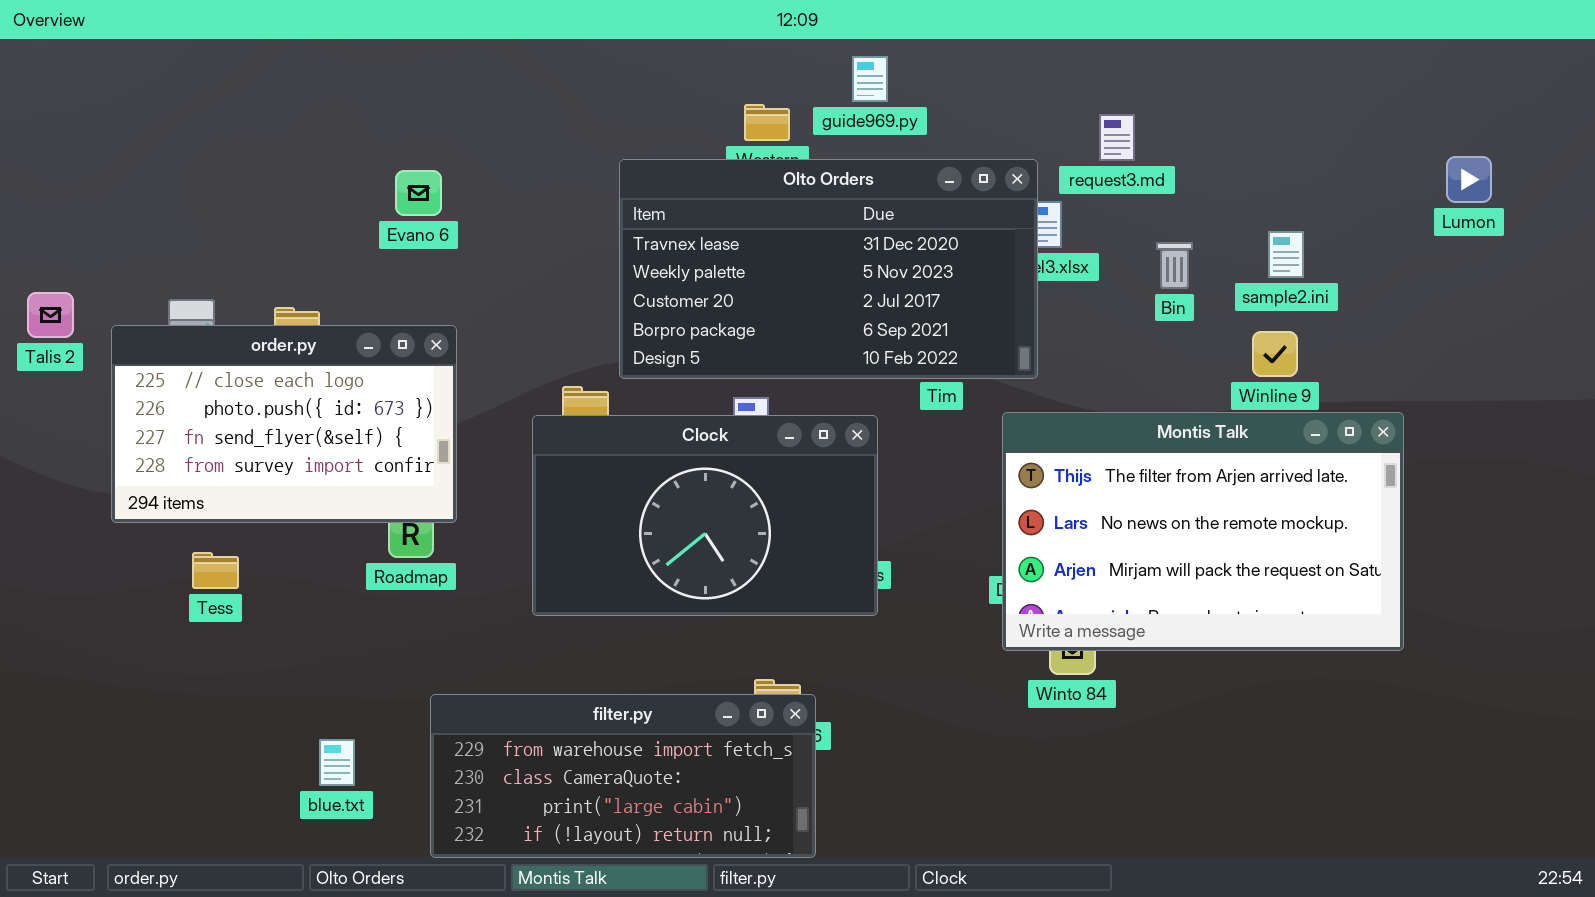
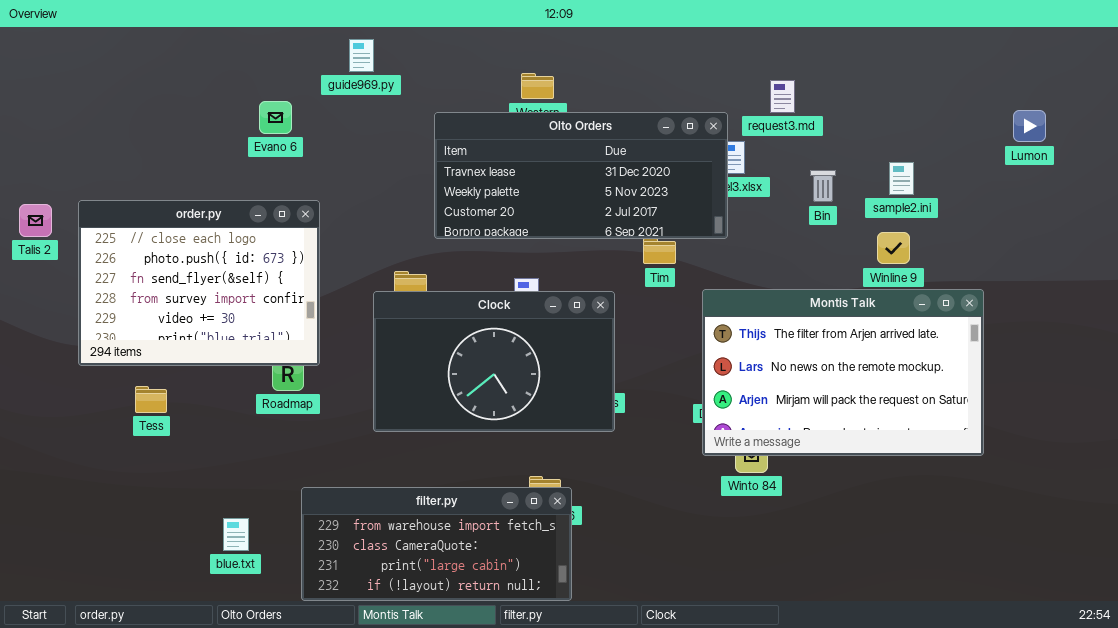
guide969.py: [852,56,888,102] -> [349,39,374,72], moved
Olto Orders: [619,159,1038,379] -> [434,112,728,239], resized
Evano 6: [395,170,442,216] -> [259,101,292,134], moved
order.py: [111,325,457,523] -> [78,200,320,366], resized

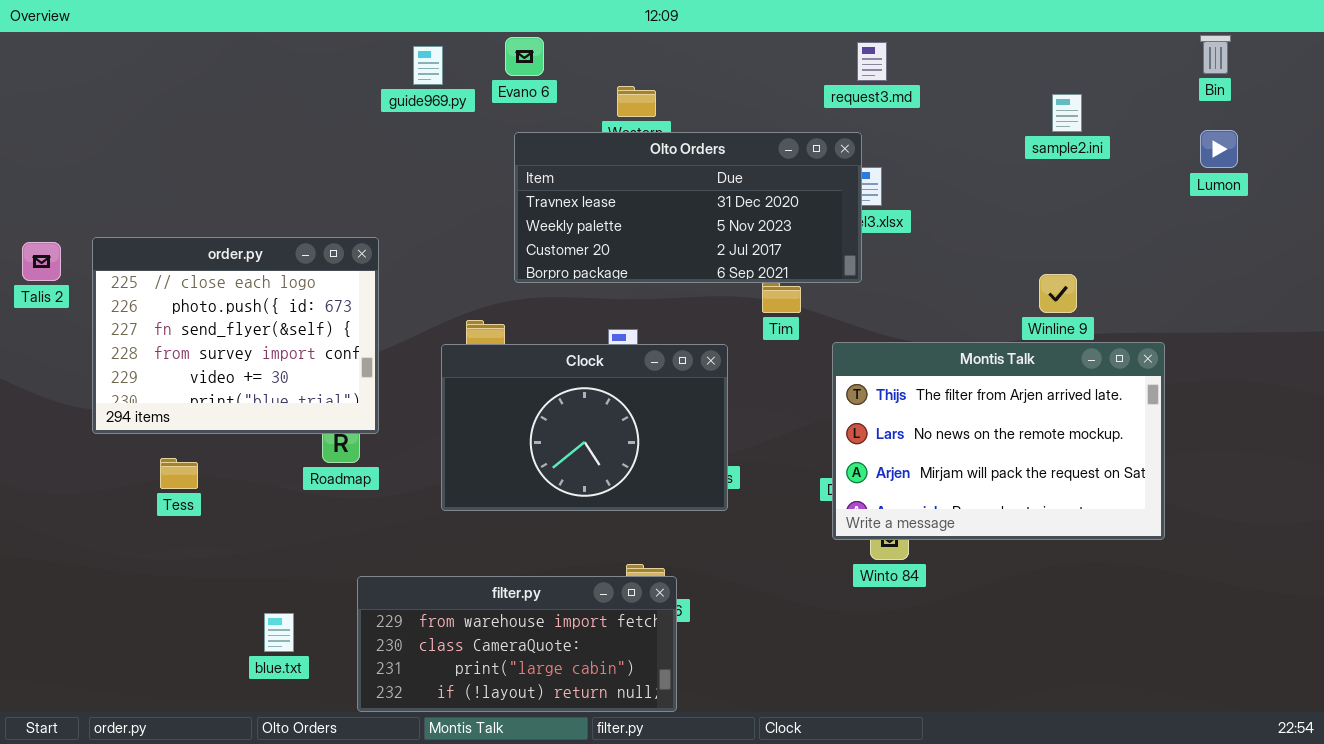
request3.md: [770,80,795,113] -> [857,42,887,81], moved
Evano 6: [259,101,292,134] -> [505,37,544,76], moved
sample2.ini: [889,162,914,195] -> [1052,94,1082,132], moved
Bin: [810,170,836,202] -> [1200,35,1231,74], moved

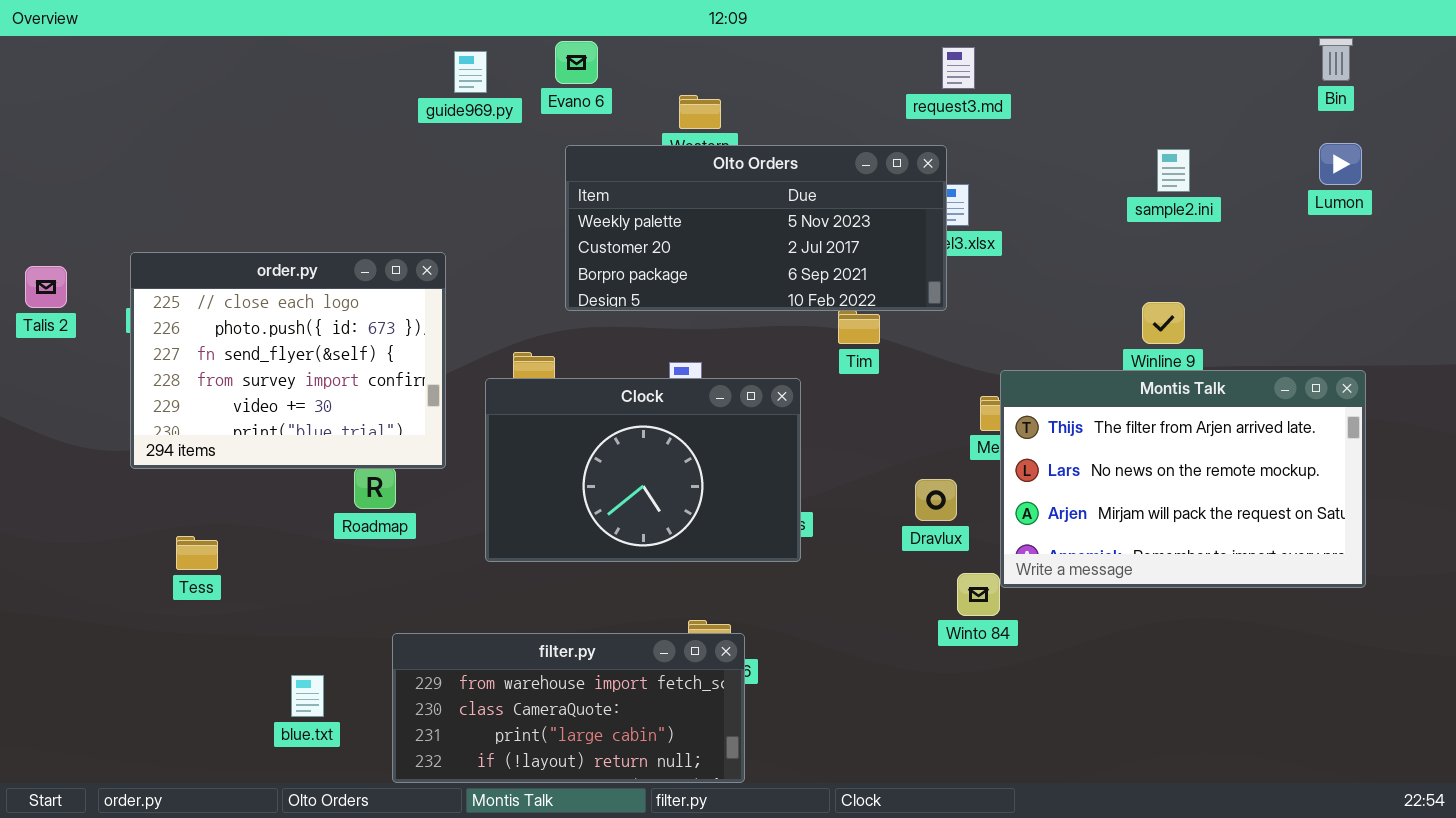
sample2.ini: [1052,94,1082,132] -> [1157,149,1190,192], moved
Olto Orders: [514,132,862,283] -> [565,145,947,311], scrolled down 1 row
order.py: [92,237,379,434] -> [130,252,446,469], moved
Montis Talk: [832,342,1165,540] -> [1000,370,1366,588], moved
Tess: [160,458,198,489] -> [176,536,218,570], moved

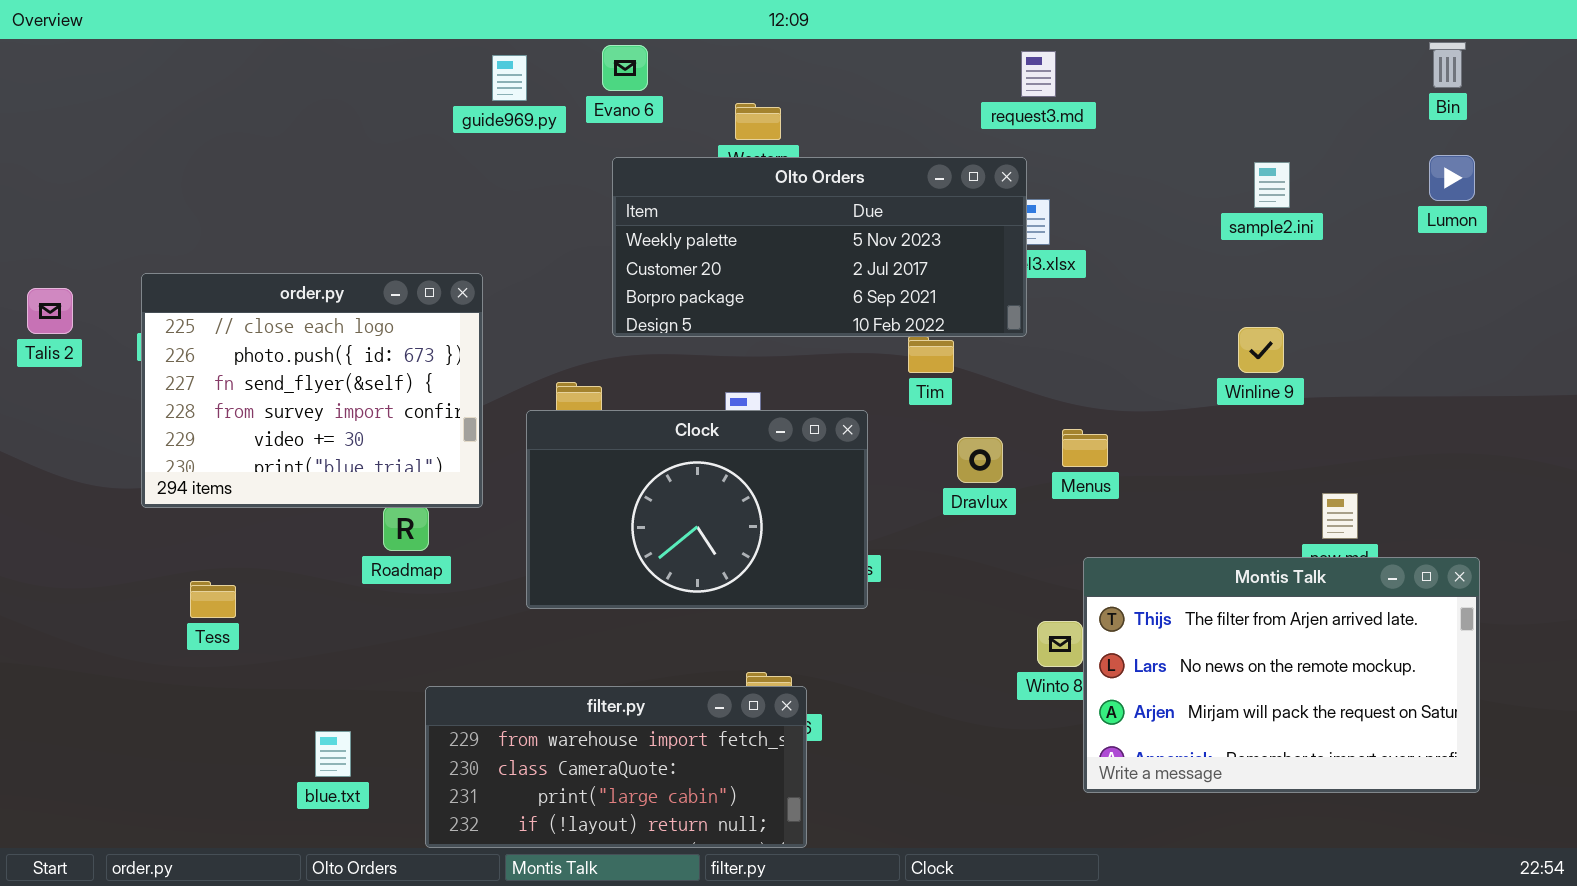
Montis Talk: [1000,370,1366,588] -> [1083,557,1480,793], moved
Dravlux: [915,479,957,521] -> [957,437,1003,483], moved

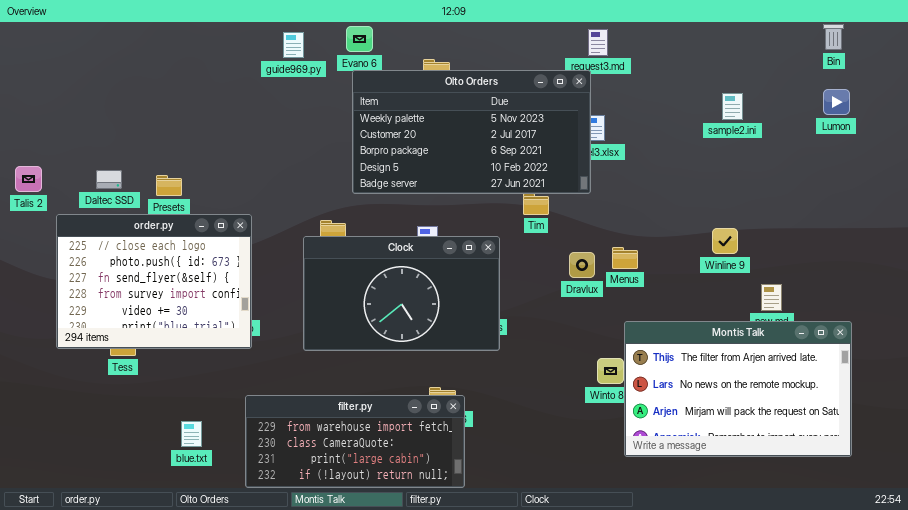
Olto Orders: [612,157,1027,337] -> [352,70,591,194], resized
order.py: [141,273,483,508] -> [56,214,252,349], moved
Winline 9: [1238,327,1284,373] -> [712,228,738,254], moved
Dravlux: [957,437,1003,483] -> [569,252,595,278], moved

